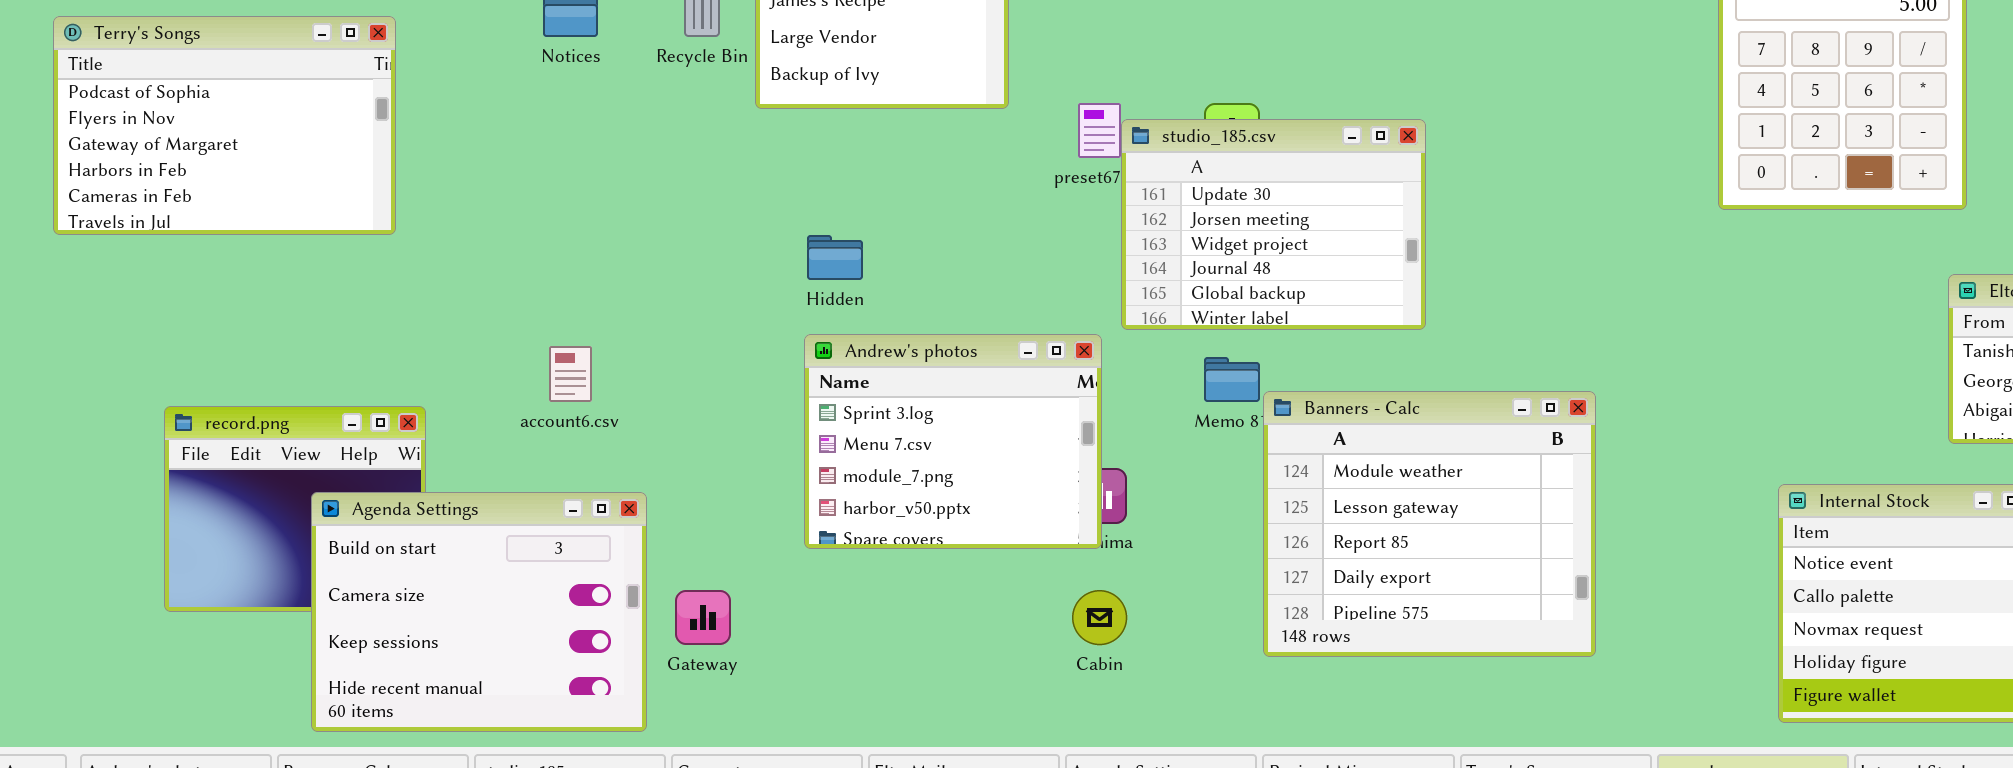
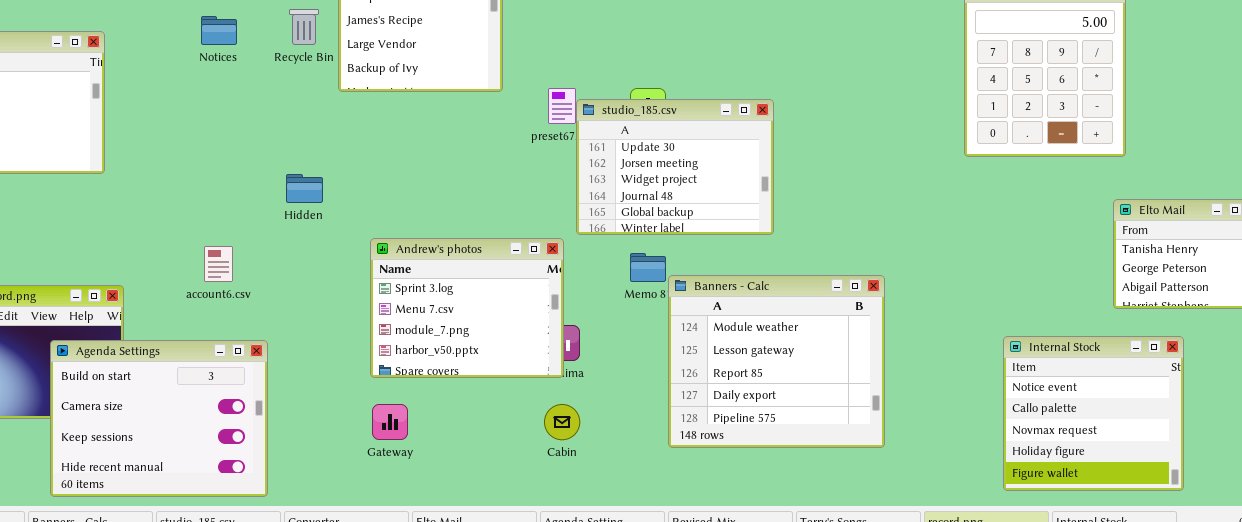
Hidden: [807,235,863,280] -> [286,174,323,203], moved
Gateway: [675,590,731,645] -> [372,404,408,440], moved

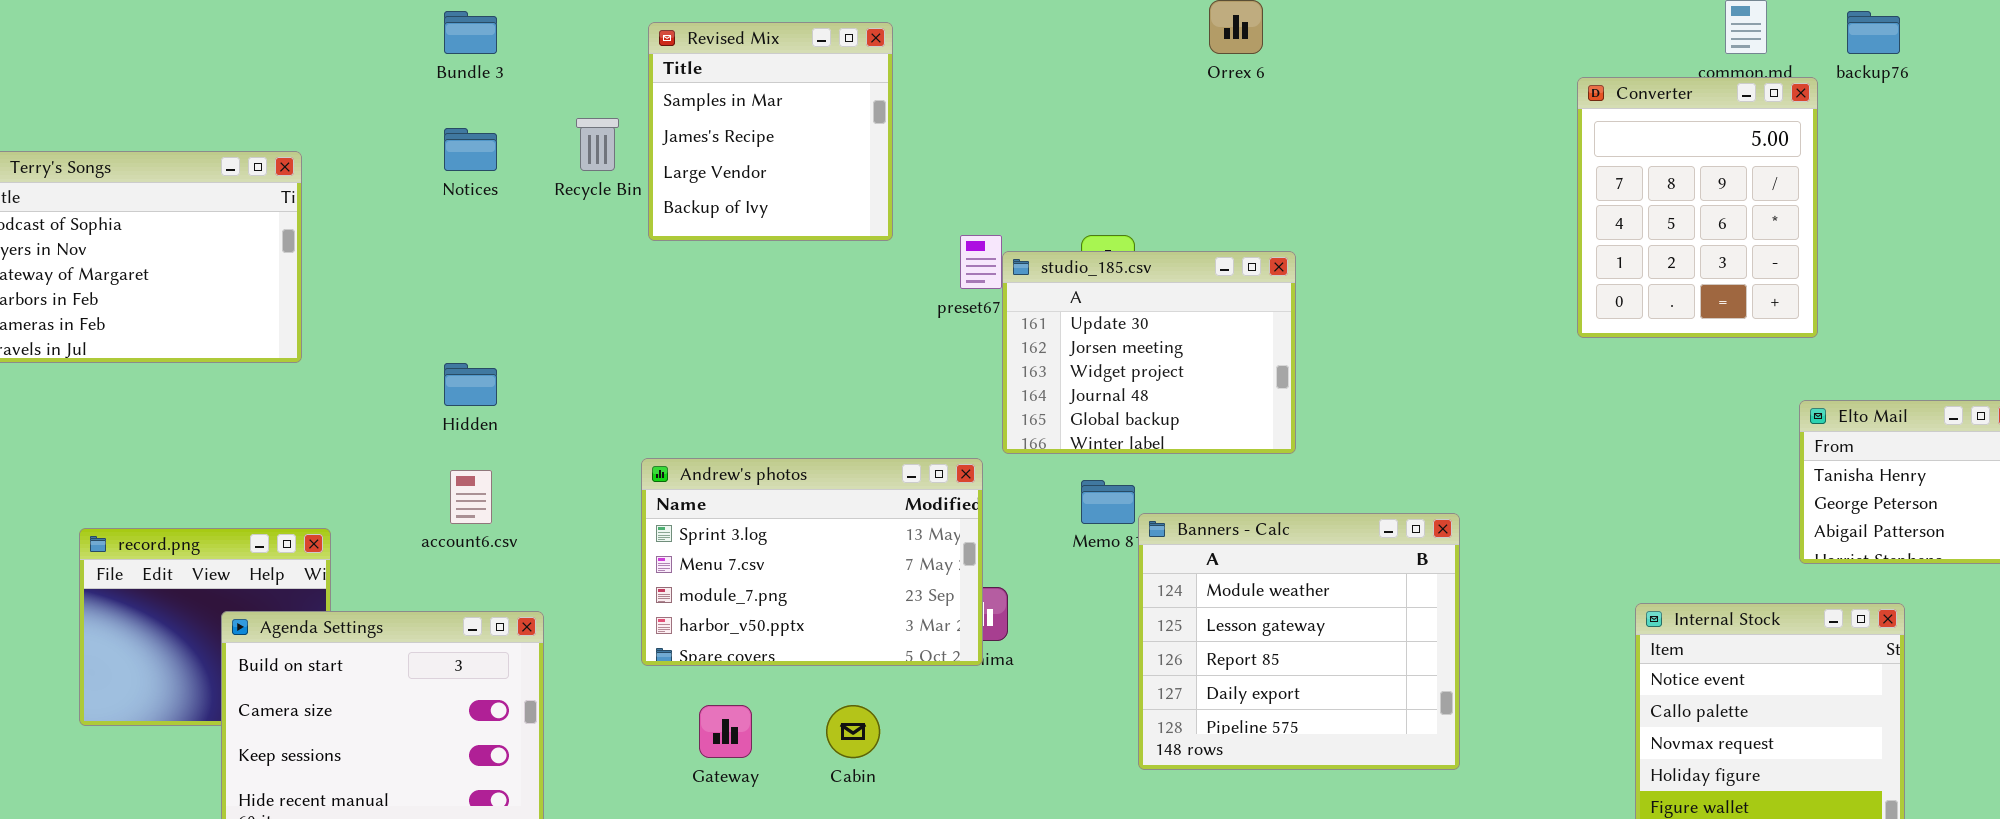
Hidden: [286,174,323,203] -> [444,363,497,406], moved
Andrew's photos: [370,238,564,378] -> [641,458,983,666], resized
Cabin: [544,404,580,440] -> [826,705,880,758], moved

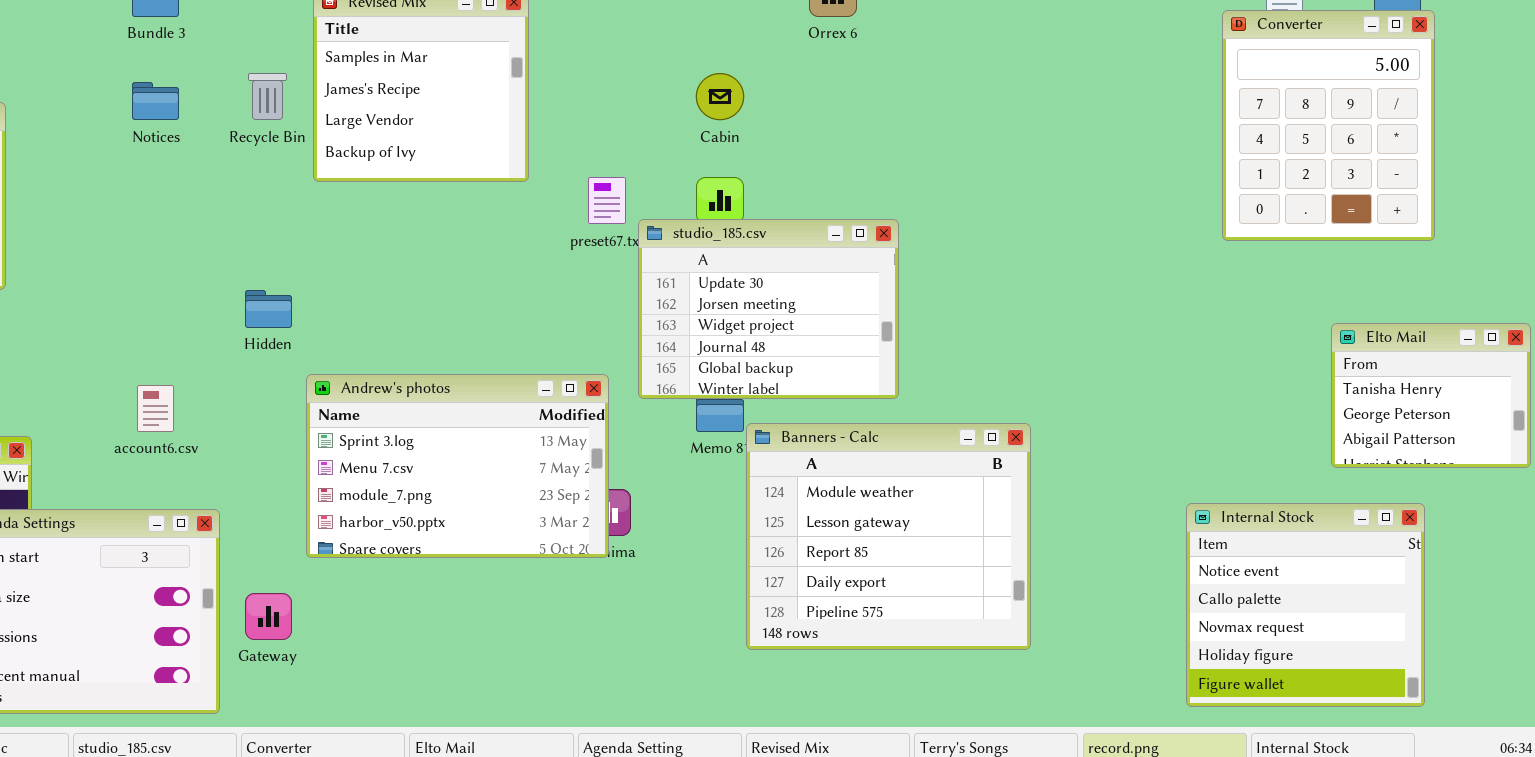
Converter: [1577,77,1818,338] -> [1222,10,1435,241], moved
studio_185.csv: [1002,251,1296,454] -> [638,219,899,399], moved
Hidden: [444,363,497,406] -> [245,290,292,328], moved
Gateway: [699,705,752,758] -> [245,593,292,640], moved
Cabin: [826,705,880,758] -> [696,73,744,120], moved

